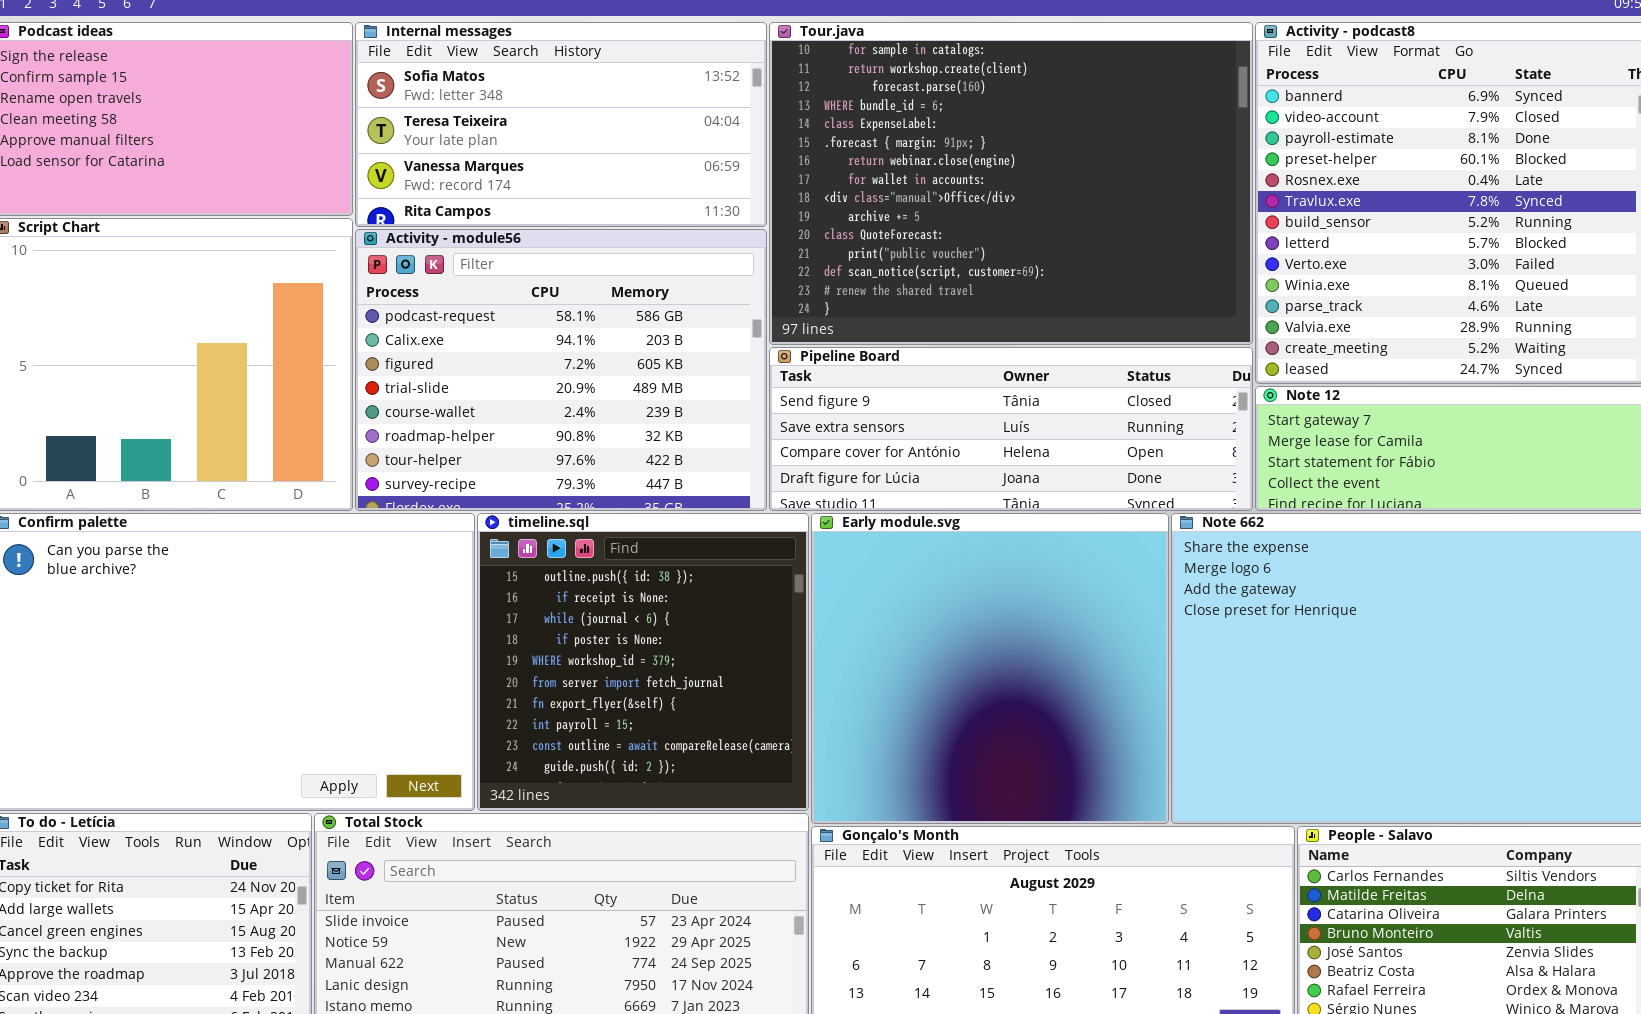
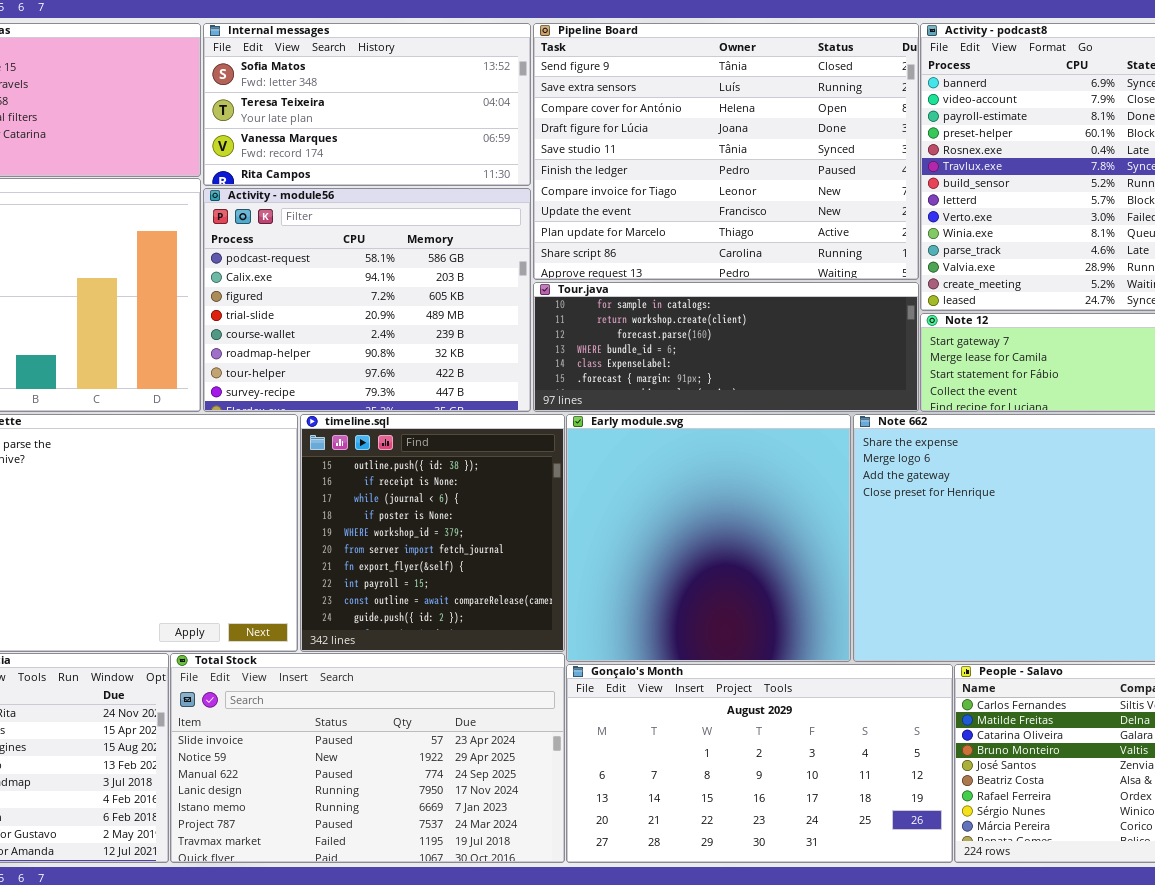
Tour.java: [769,22,1253,345] -> [533,282,919,412], moved, resized
Pipeline Board: [769,347,1253,511] -> [533,23,919,280], moved, resized

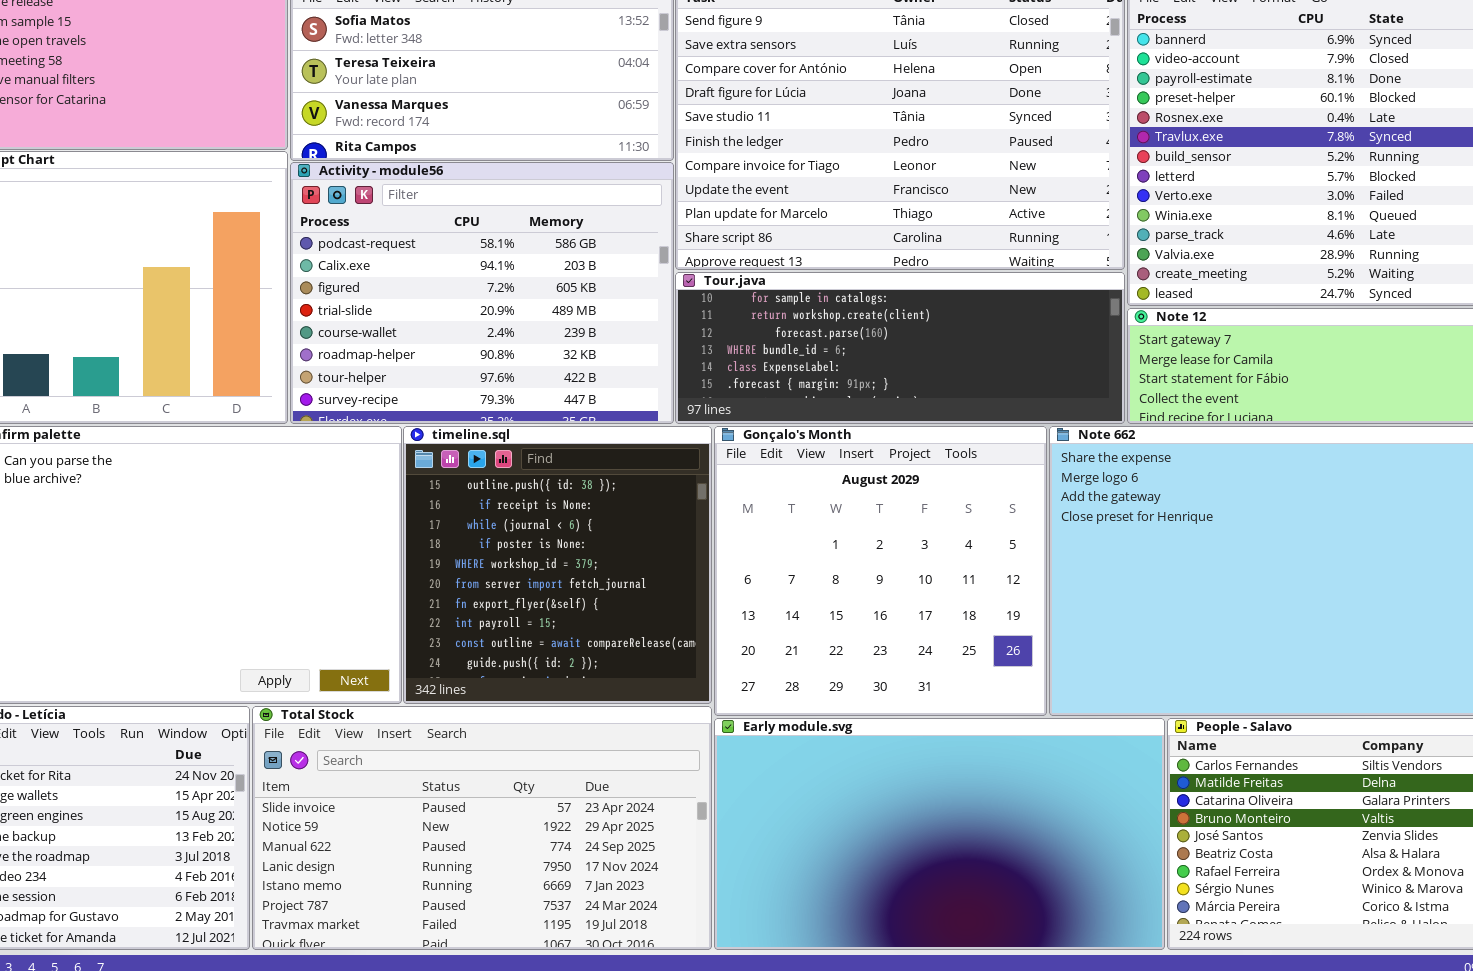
Early module.svg: [566,414,851,662] -> [714,718,1165,950], moved, resized
Gonçalo's Month: [566,664,953,863] -> [714,426,1047,716], moved, resized

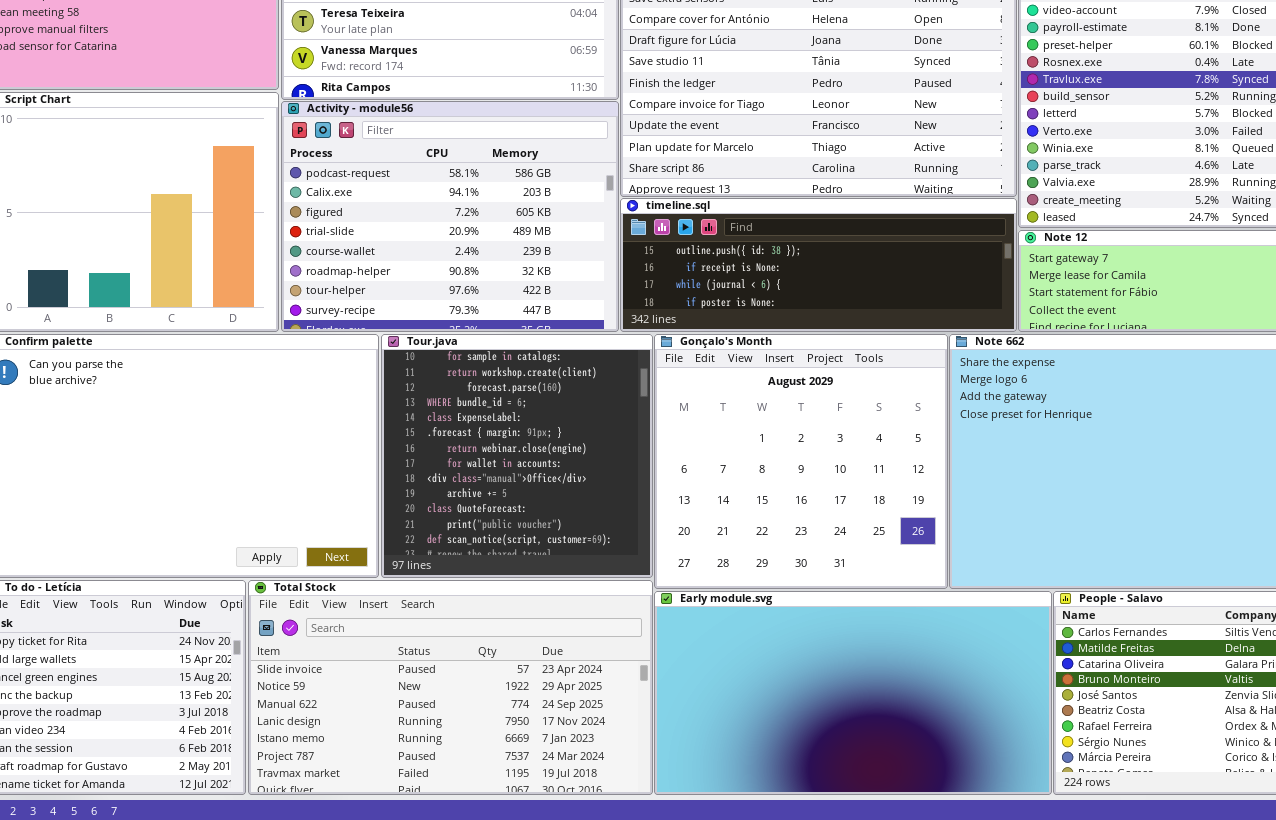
Tour.java: [675,272,1125,424] -> [381,334,653,578], moved, resized
timeline.sql: [403,426,712,704] -> [620,198,1017,332], moved, resized

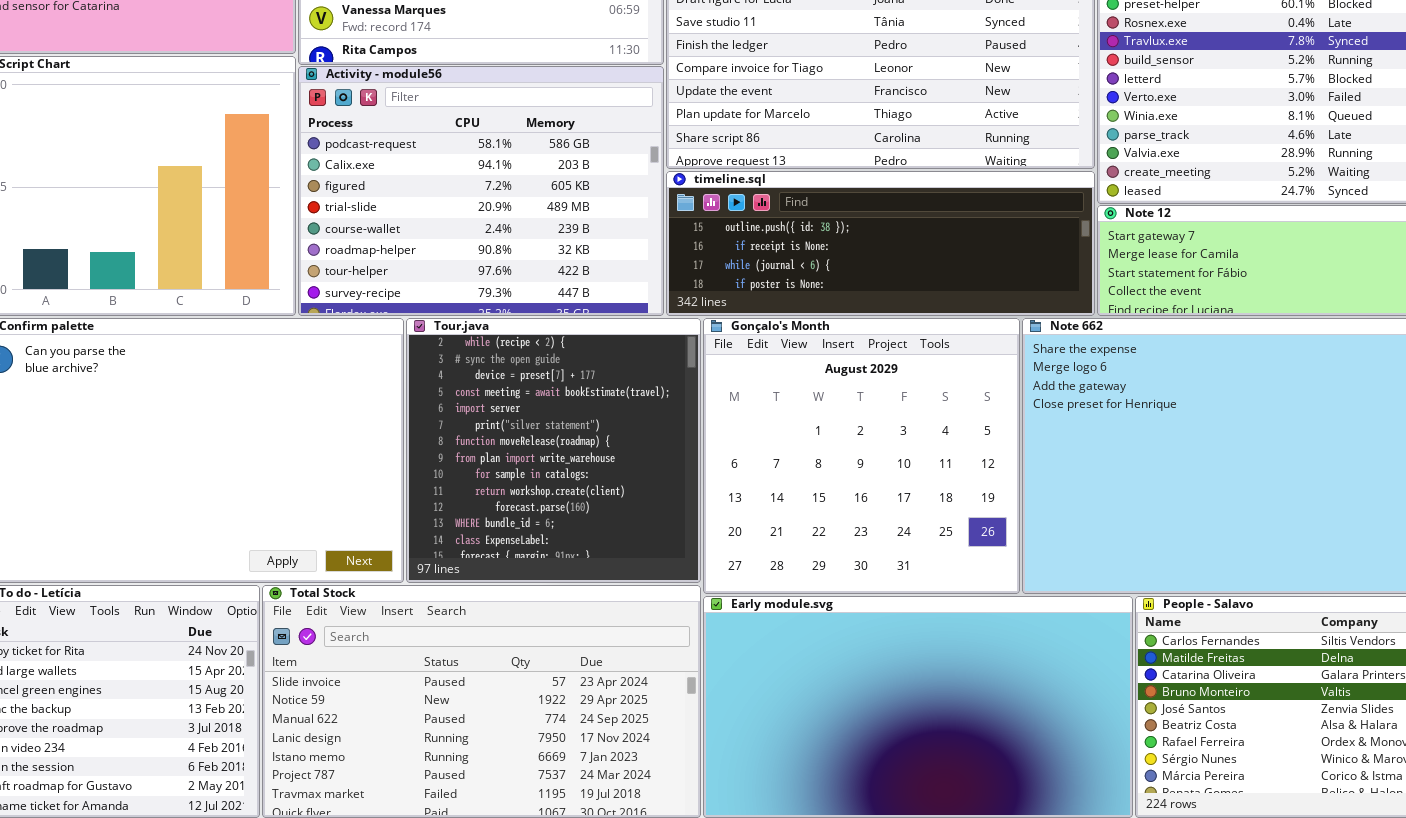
Tour.java: [381,334,653,578] -> [406,318,701,583], scrolled up 8 rows

